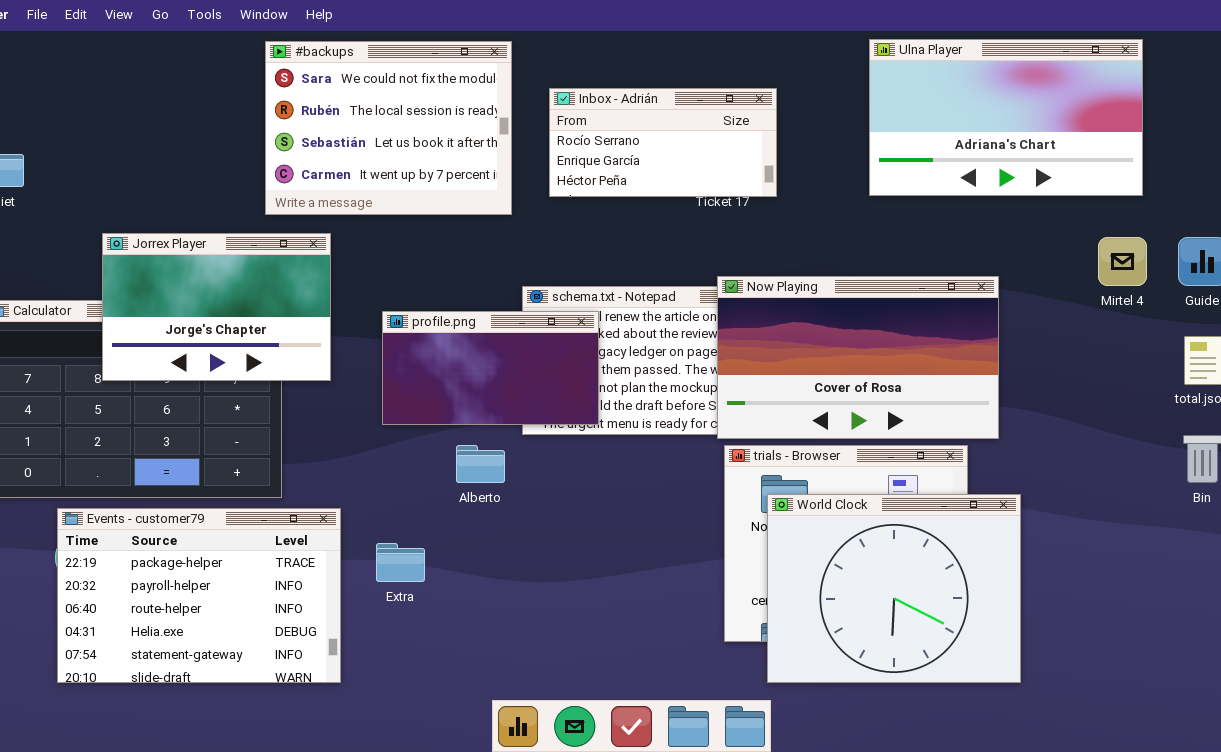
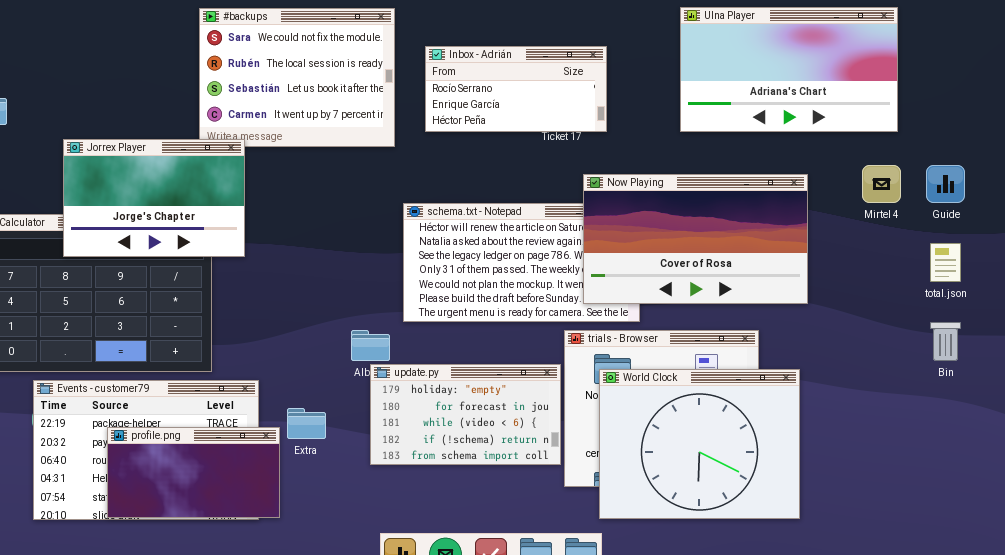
Jorrex Player: [102,233,331,381] -> [63,139,245,257], moved
Now Playing: [717,276,999,439] -> [583,174,808,304], moved
profile.png: [382,311,599,425] -> [107,427,280,518], moved
update.py: none -> [370,364,561,465], opened

